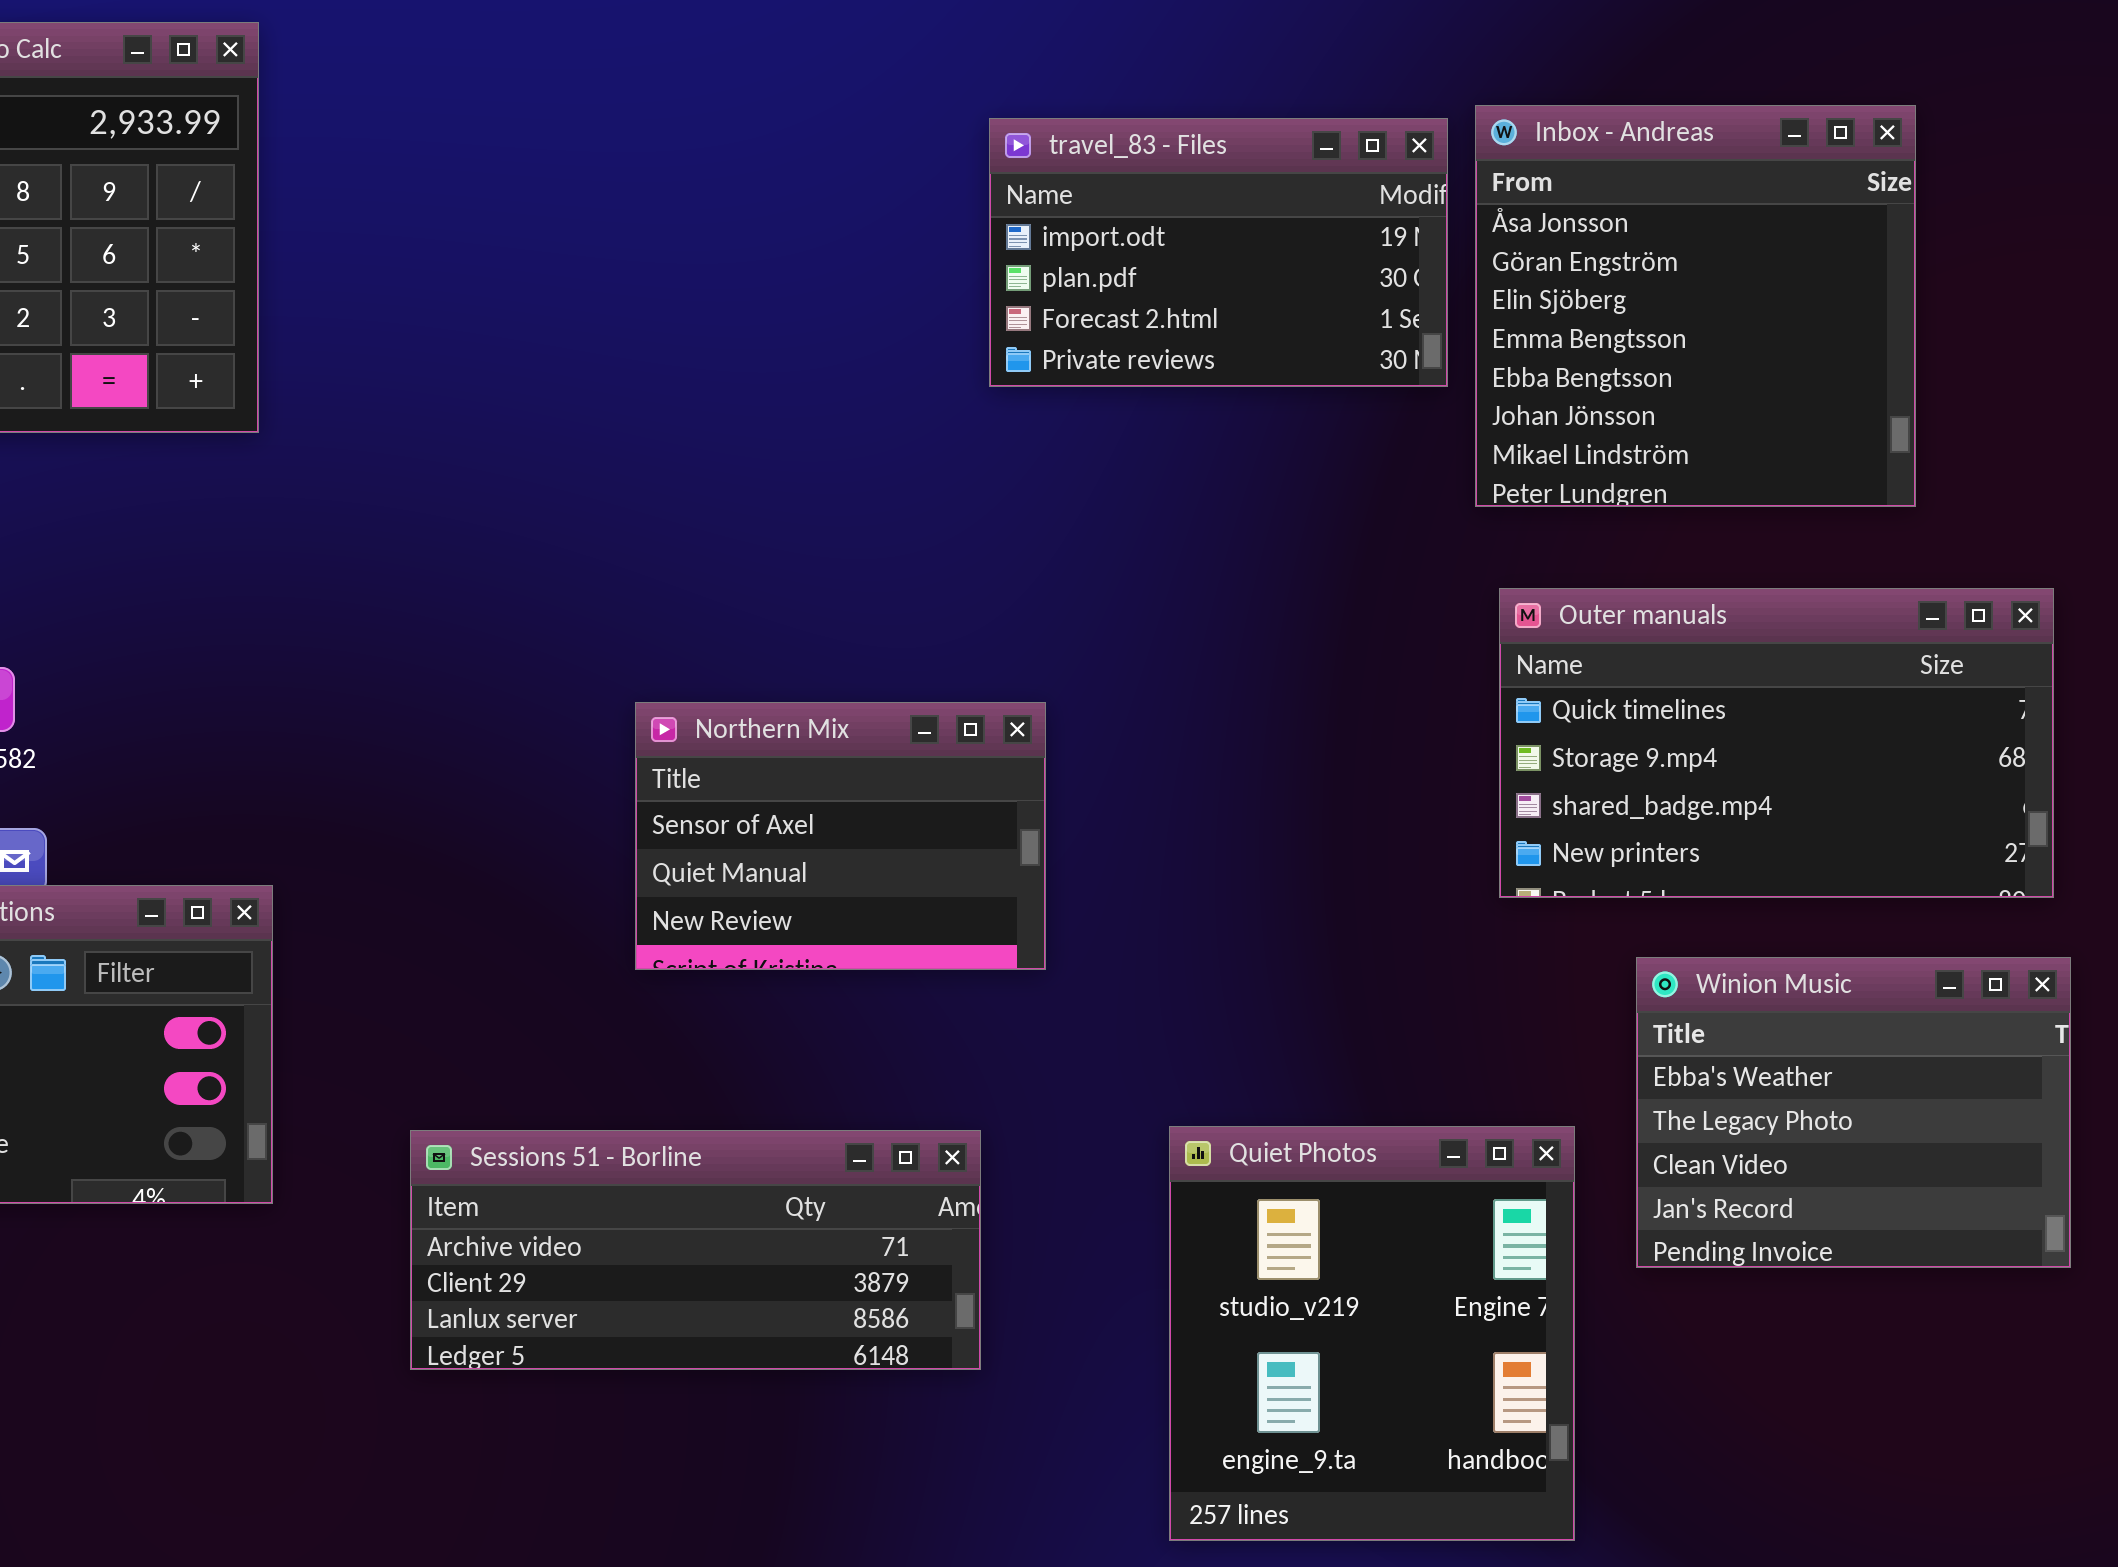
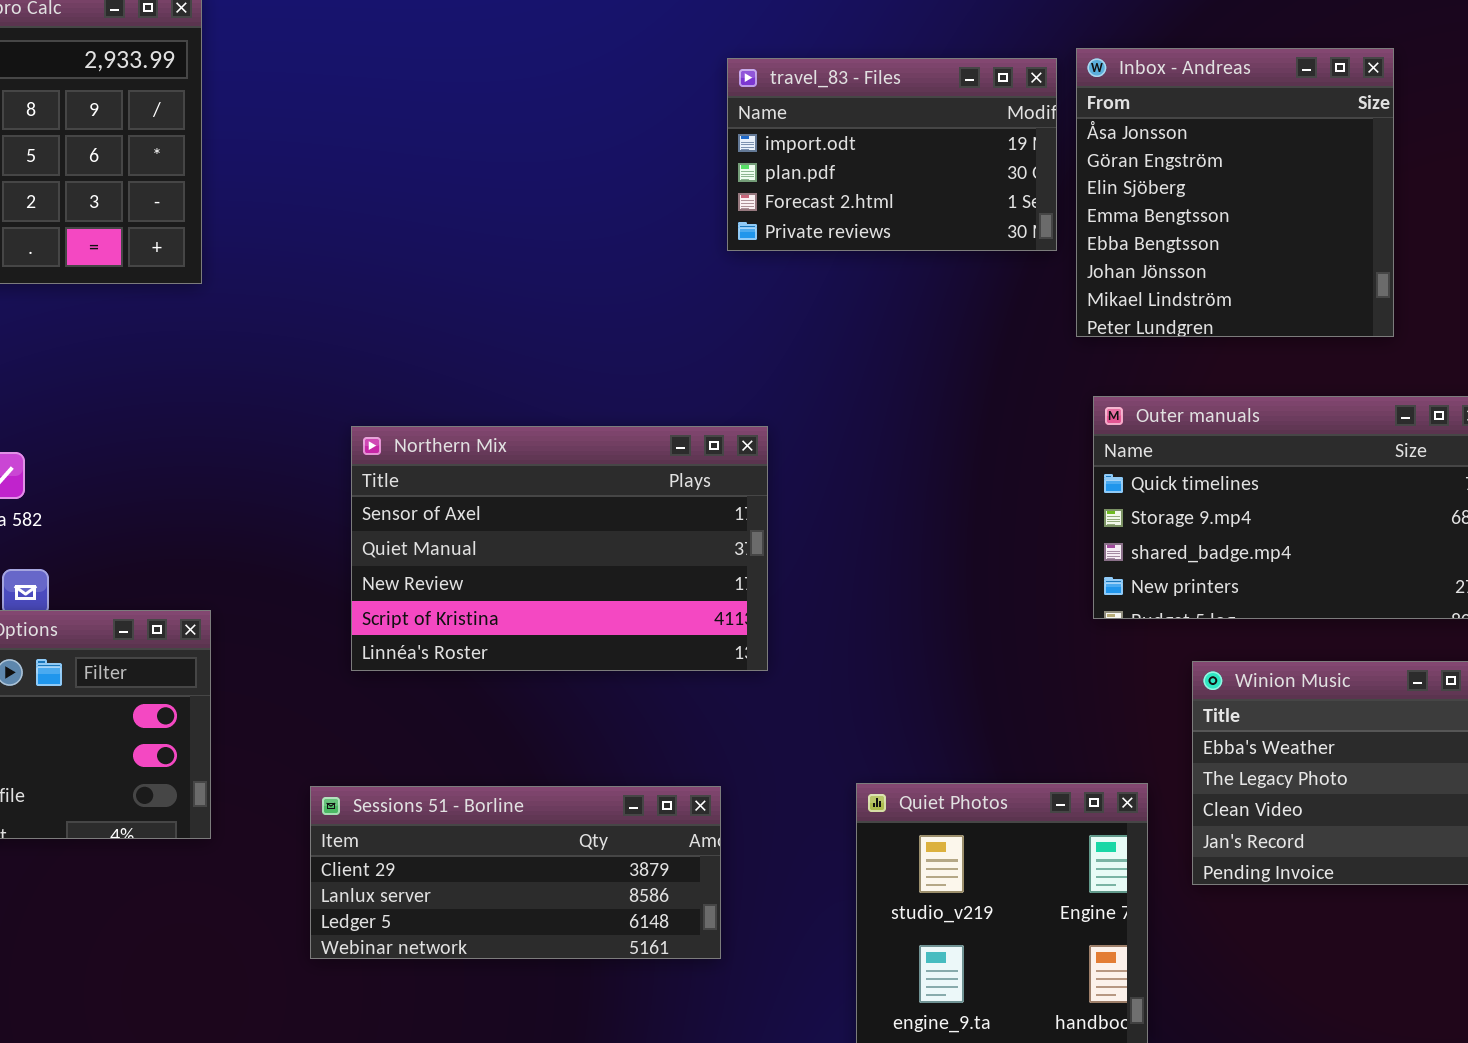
Northern Mix: [635,702,1046,970] -> [351,426,768,671], resized
Sessions 51 - Borline: [410,1130,981,1370] -> [310,786,721,959], scrolled down 1 row

